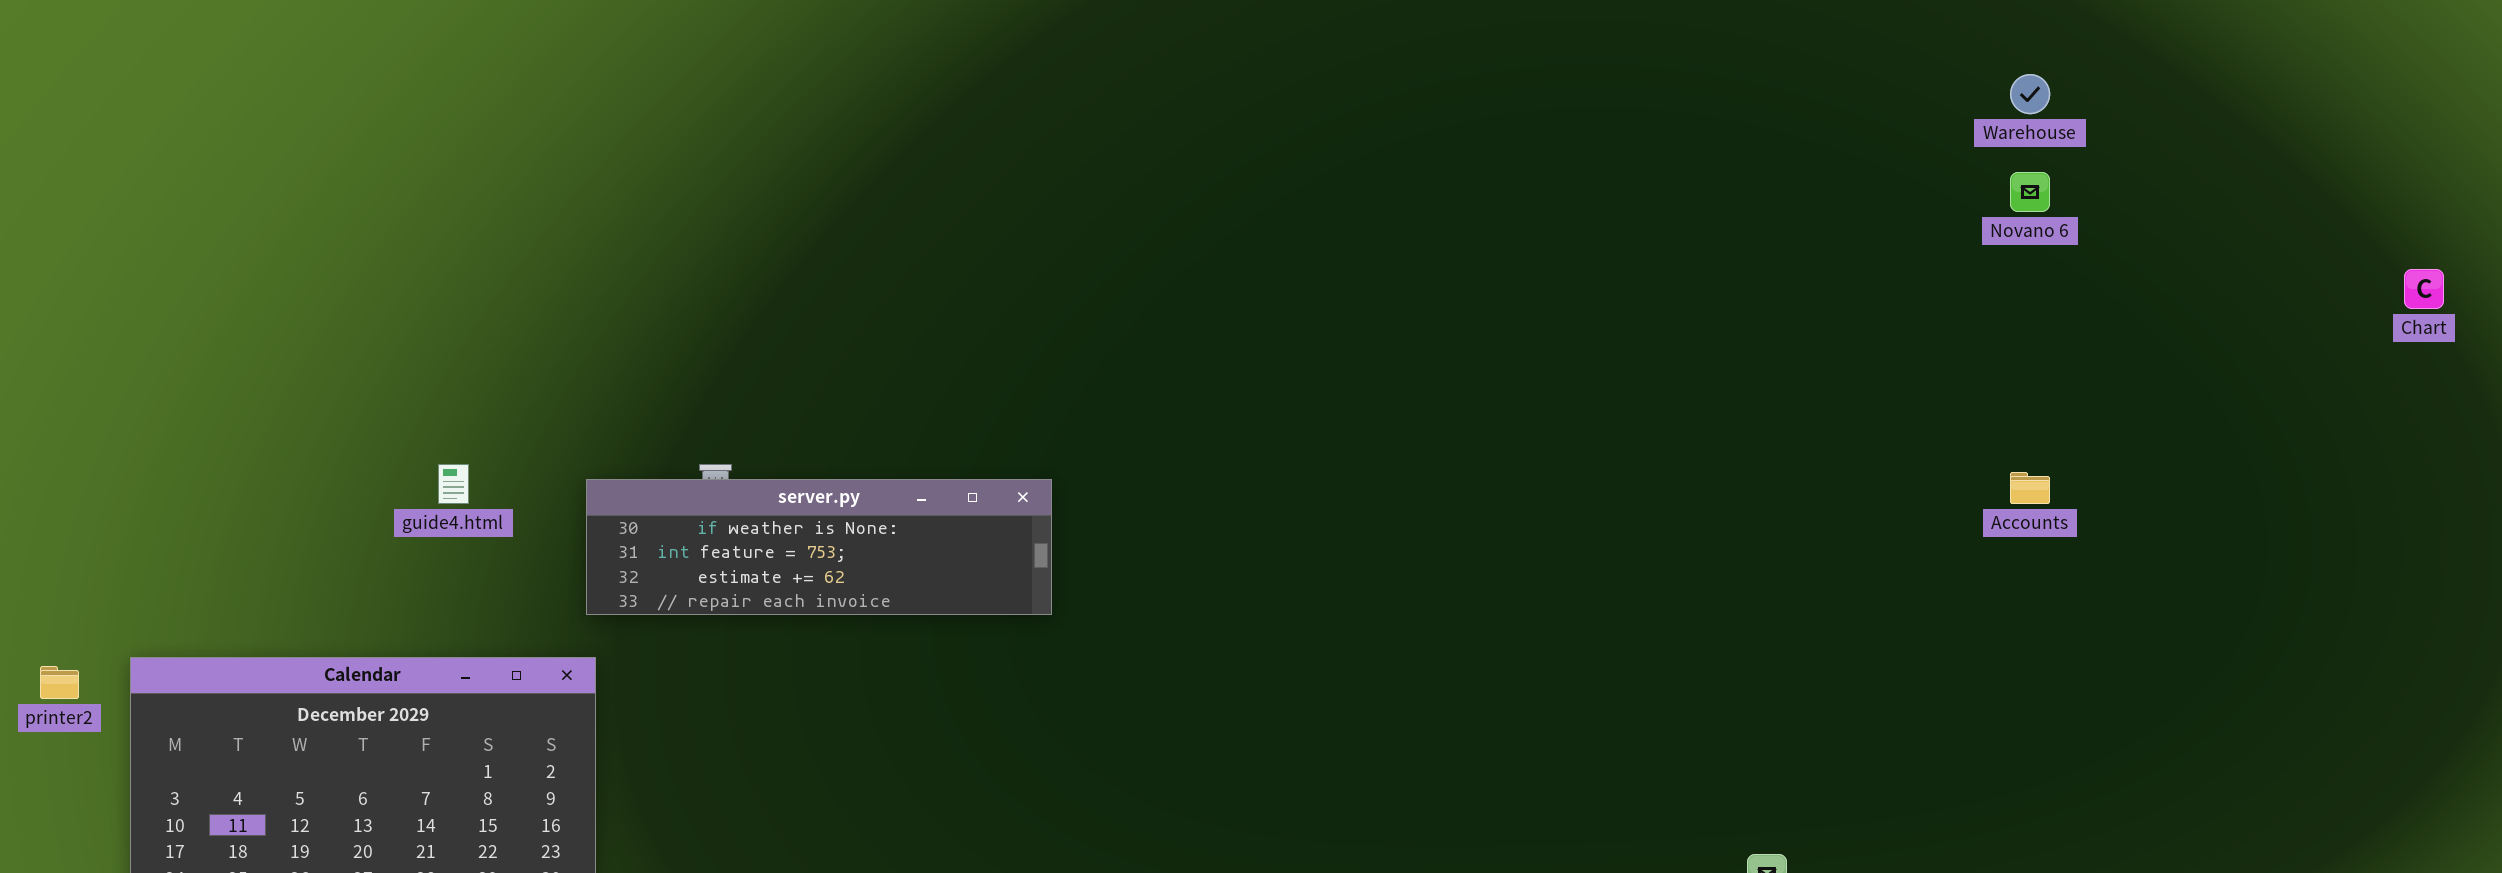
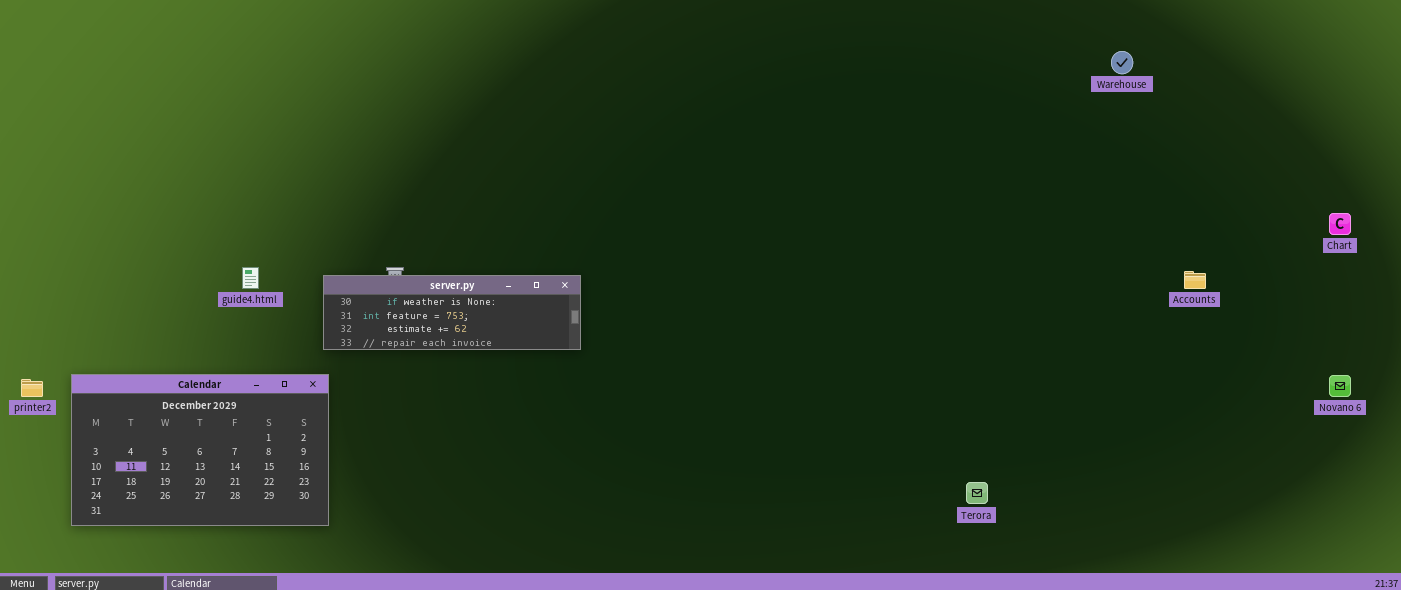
Novano 6: [2010,172,2050,212] -> [1329,375,1351,397], moved
Chart: [2404,269,2444,309] -> [1329,213,1351,235], moved
Accounts: [2010,472,2050,504] -> [1184,271,1206,289], moved

